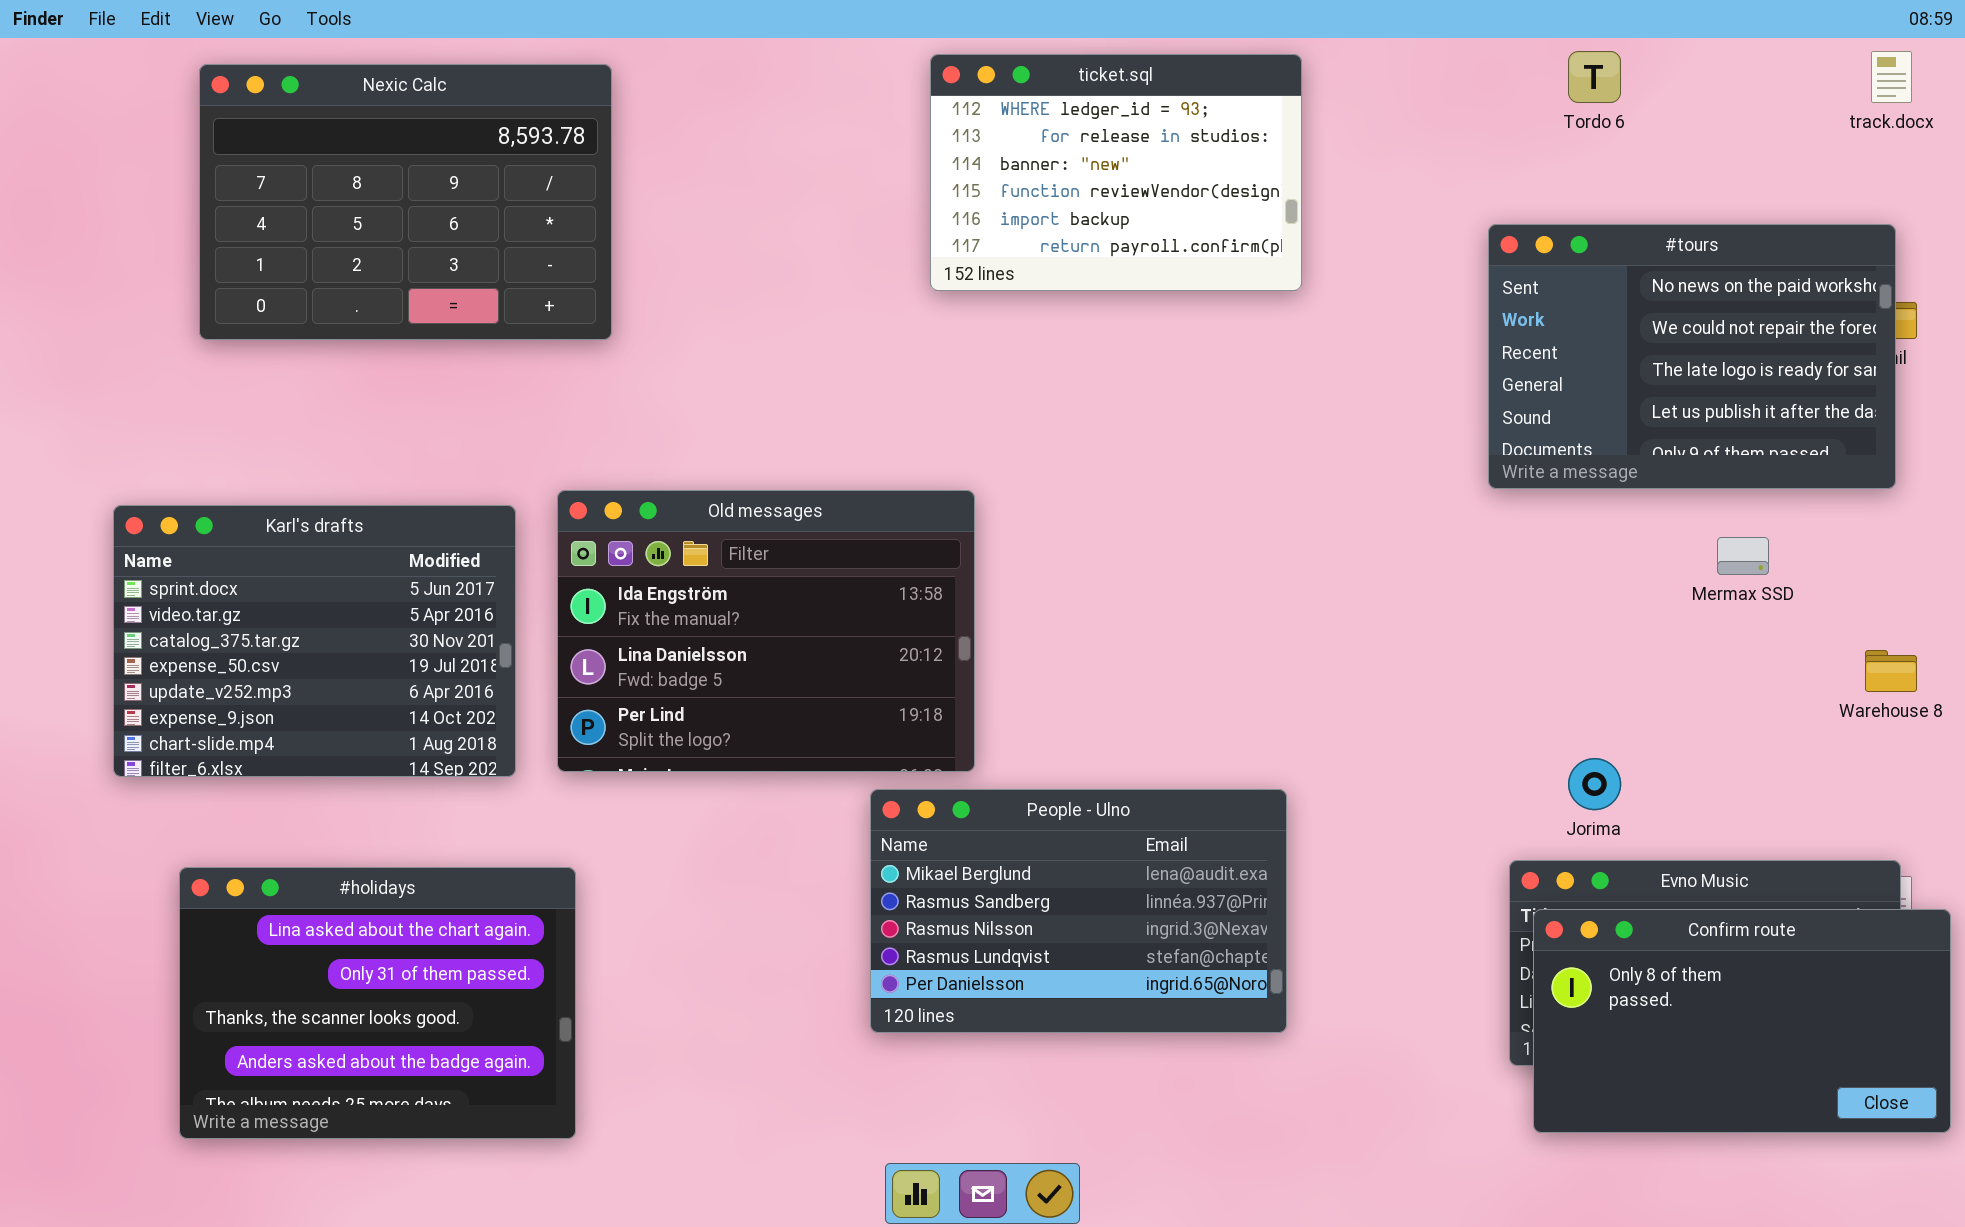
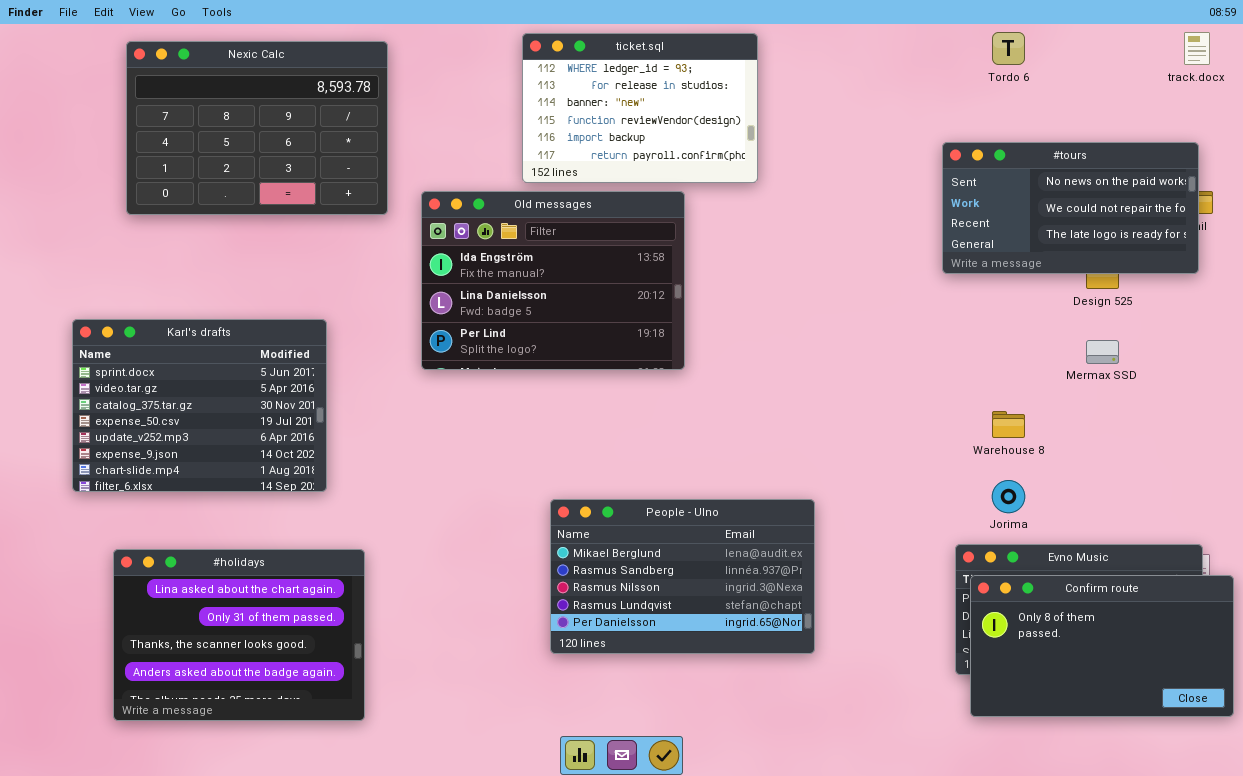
ticket.sql: [930,54,1302,291] -> [522,33,758,183], moved
#tours: [1488,224,1896,489] -> [942,142,1199,274], resized
Old messages: [557,490,975,772] -> [421,191,685,370], moved
Warehouse 8: [1865,650,1917,692] -> [992,411,1025,438], moved

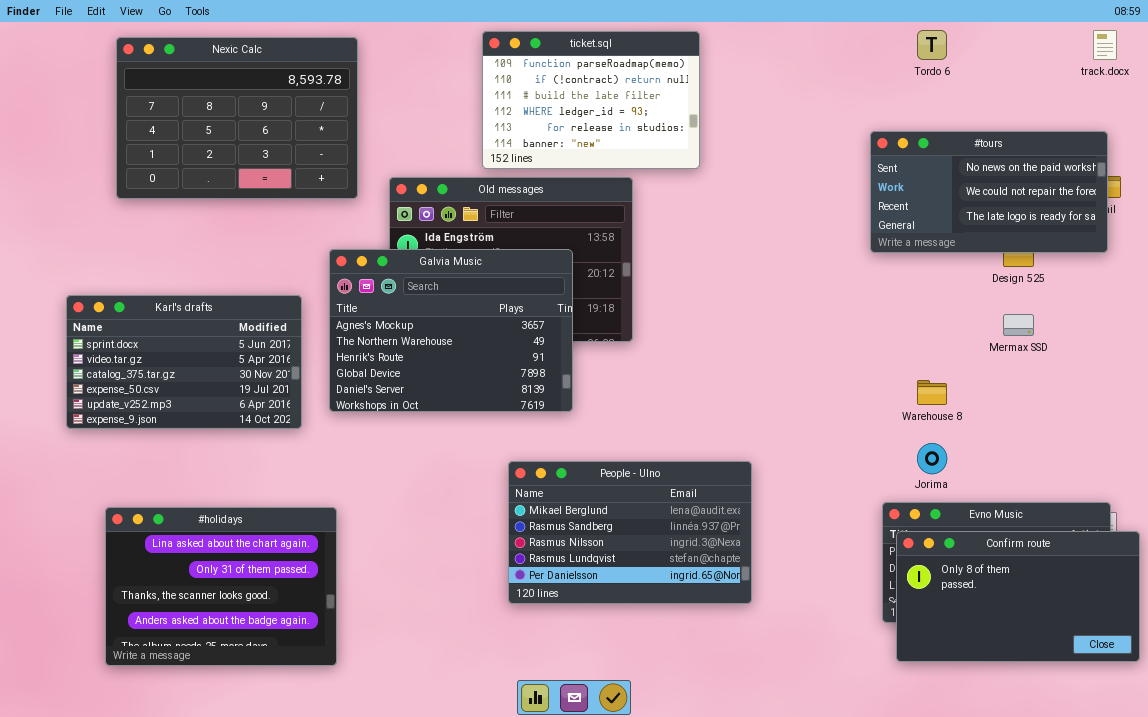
ticket.sql: [522,33,758,183] -> [482,31,700,169], scrolled up 3 rows
Galvia Music: none -> [329,249,573,412], opened
Karl's drafts: [72,319,327,492] -> [66,295,302,429], resized

